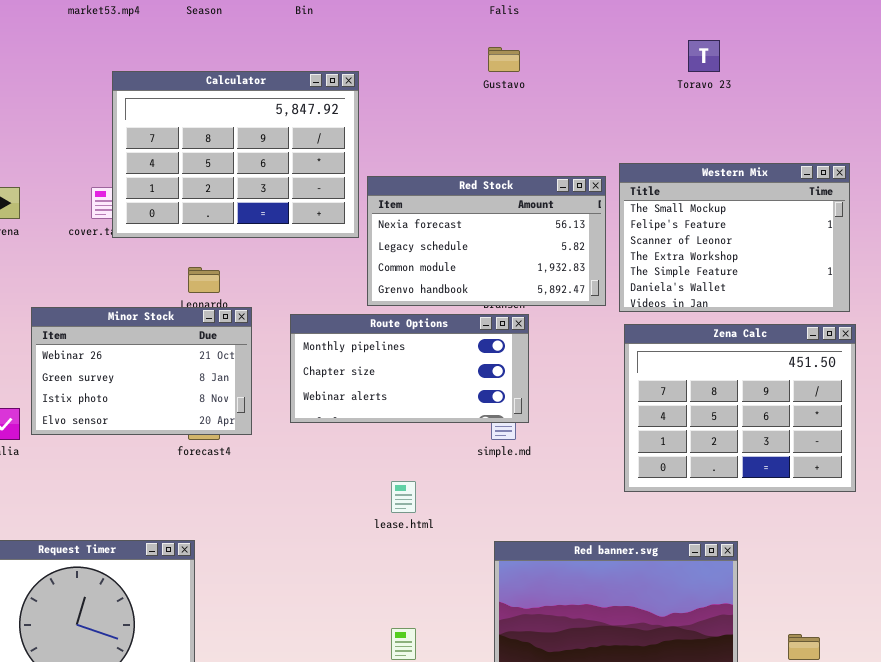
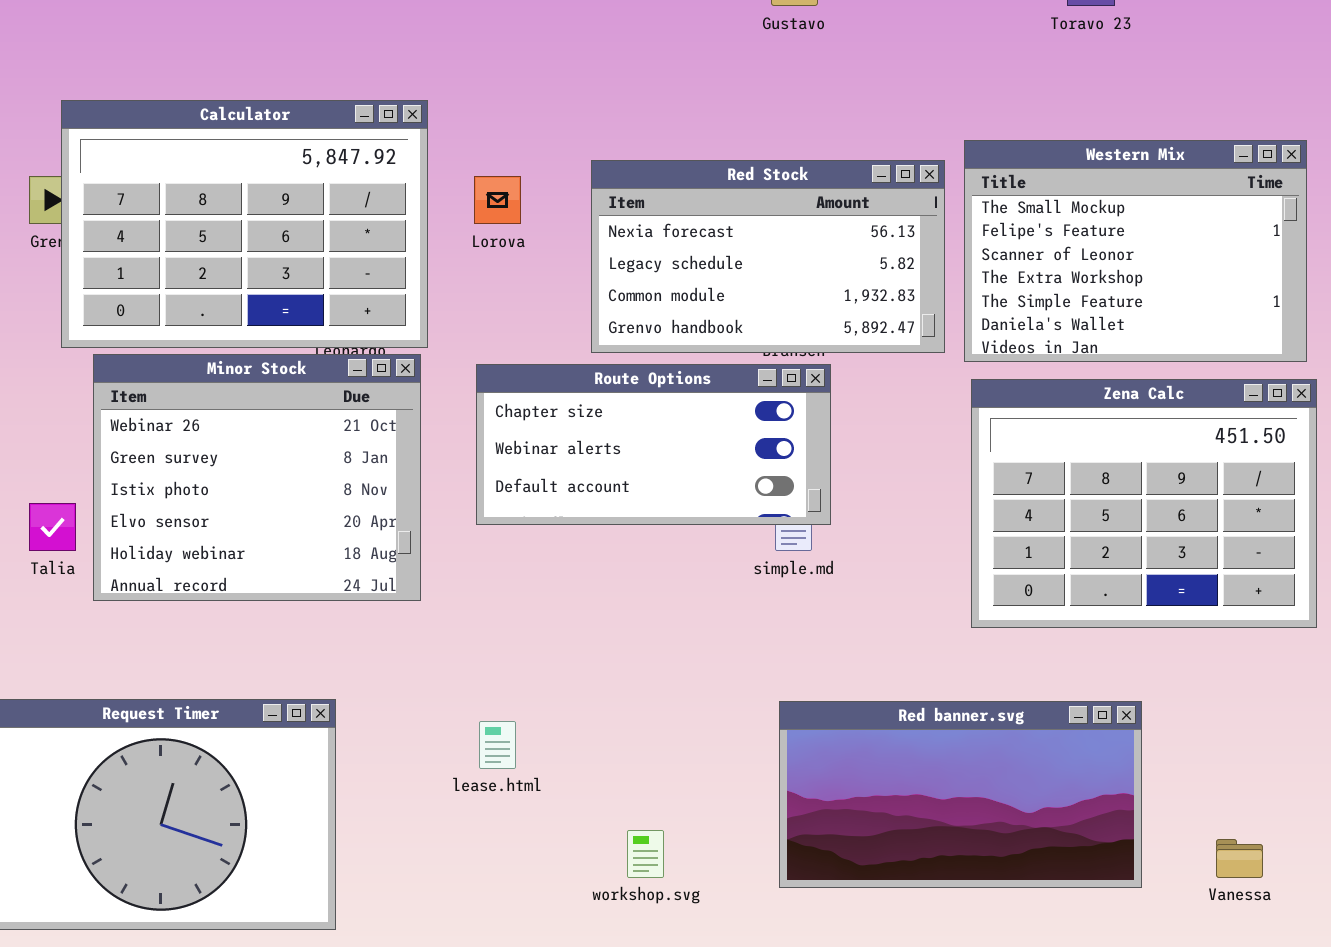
Calculator: [112,71,359,238] -> [61,100,428,348], moved
Minor Stock: [31,307,252,435] -> [93,354,421,601], resized
Route Options: [290,314,529,423] -> [476,364,831,525], scrolled down 1 row
lease.html: [391,481,416,513] -> [479,721,516,769], moved

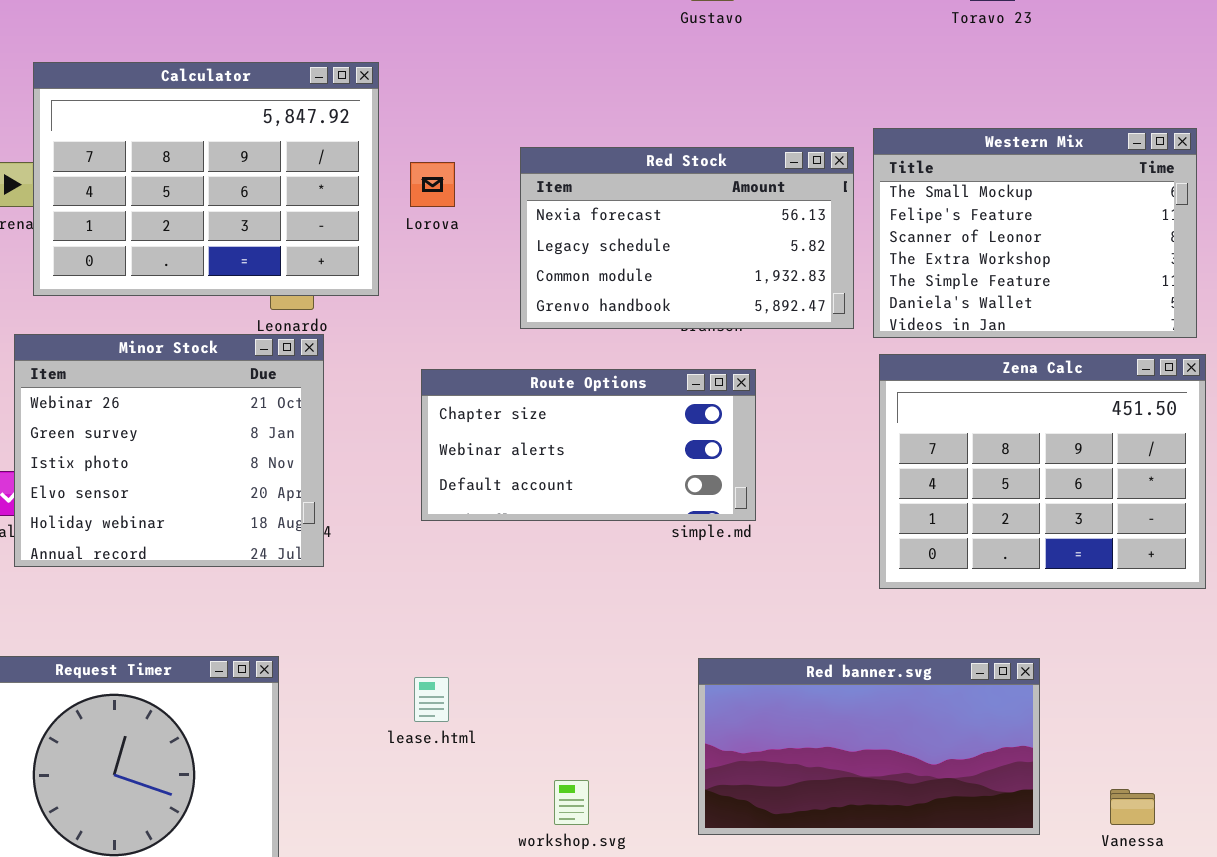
Calculator: [61,100,428,348] -> [33,62,379,296], moved
Minor Stock: [93,354,421,601] -> [14,334,324,567], moved
Route Options: [476,364,831,525] -> [421,369,756,521], moved

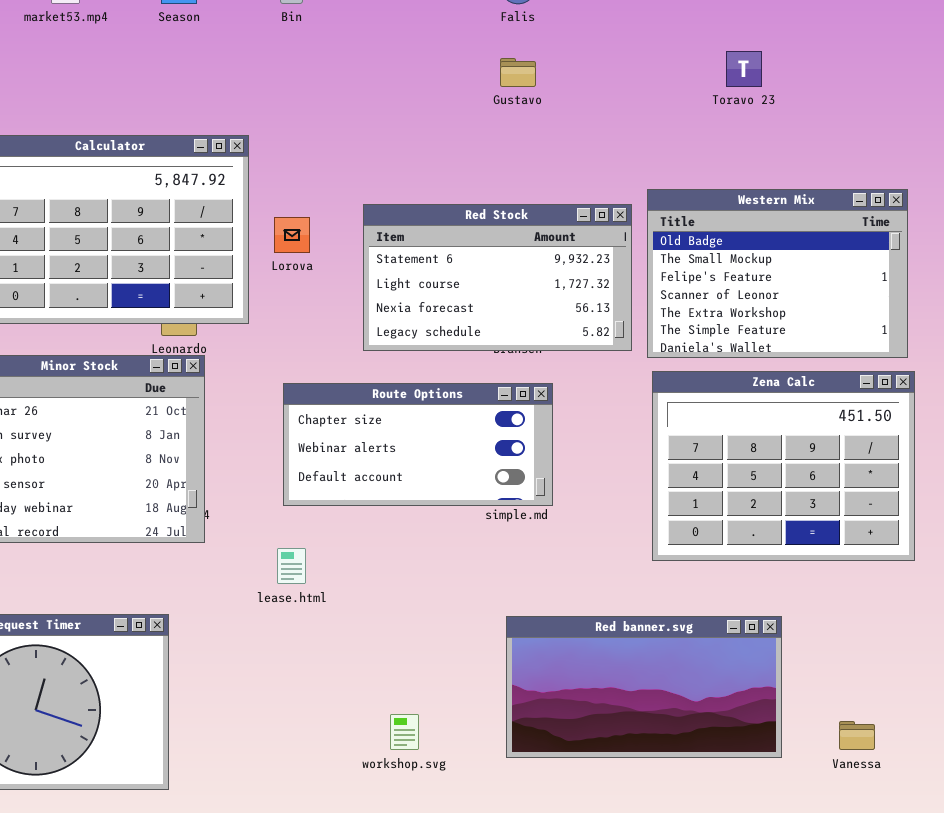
Western Mix: [873,128,1197,338] -> [647,189,908,358], scrolled up 1 row
Red Stock: [520,147,854,329] -> [363,204,632,351], scrolled up 2 rows
lease.html: [414,677,449,722] -> [277,548,306,584], moved

